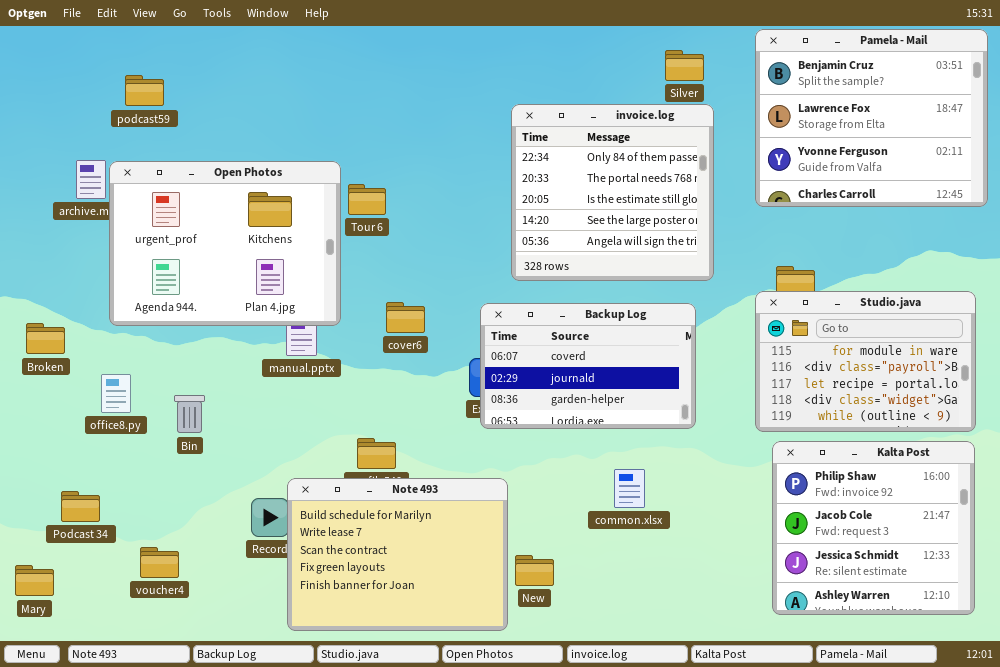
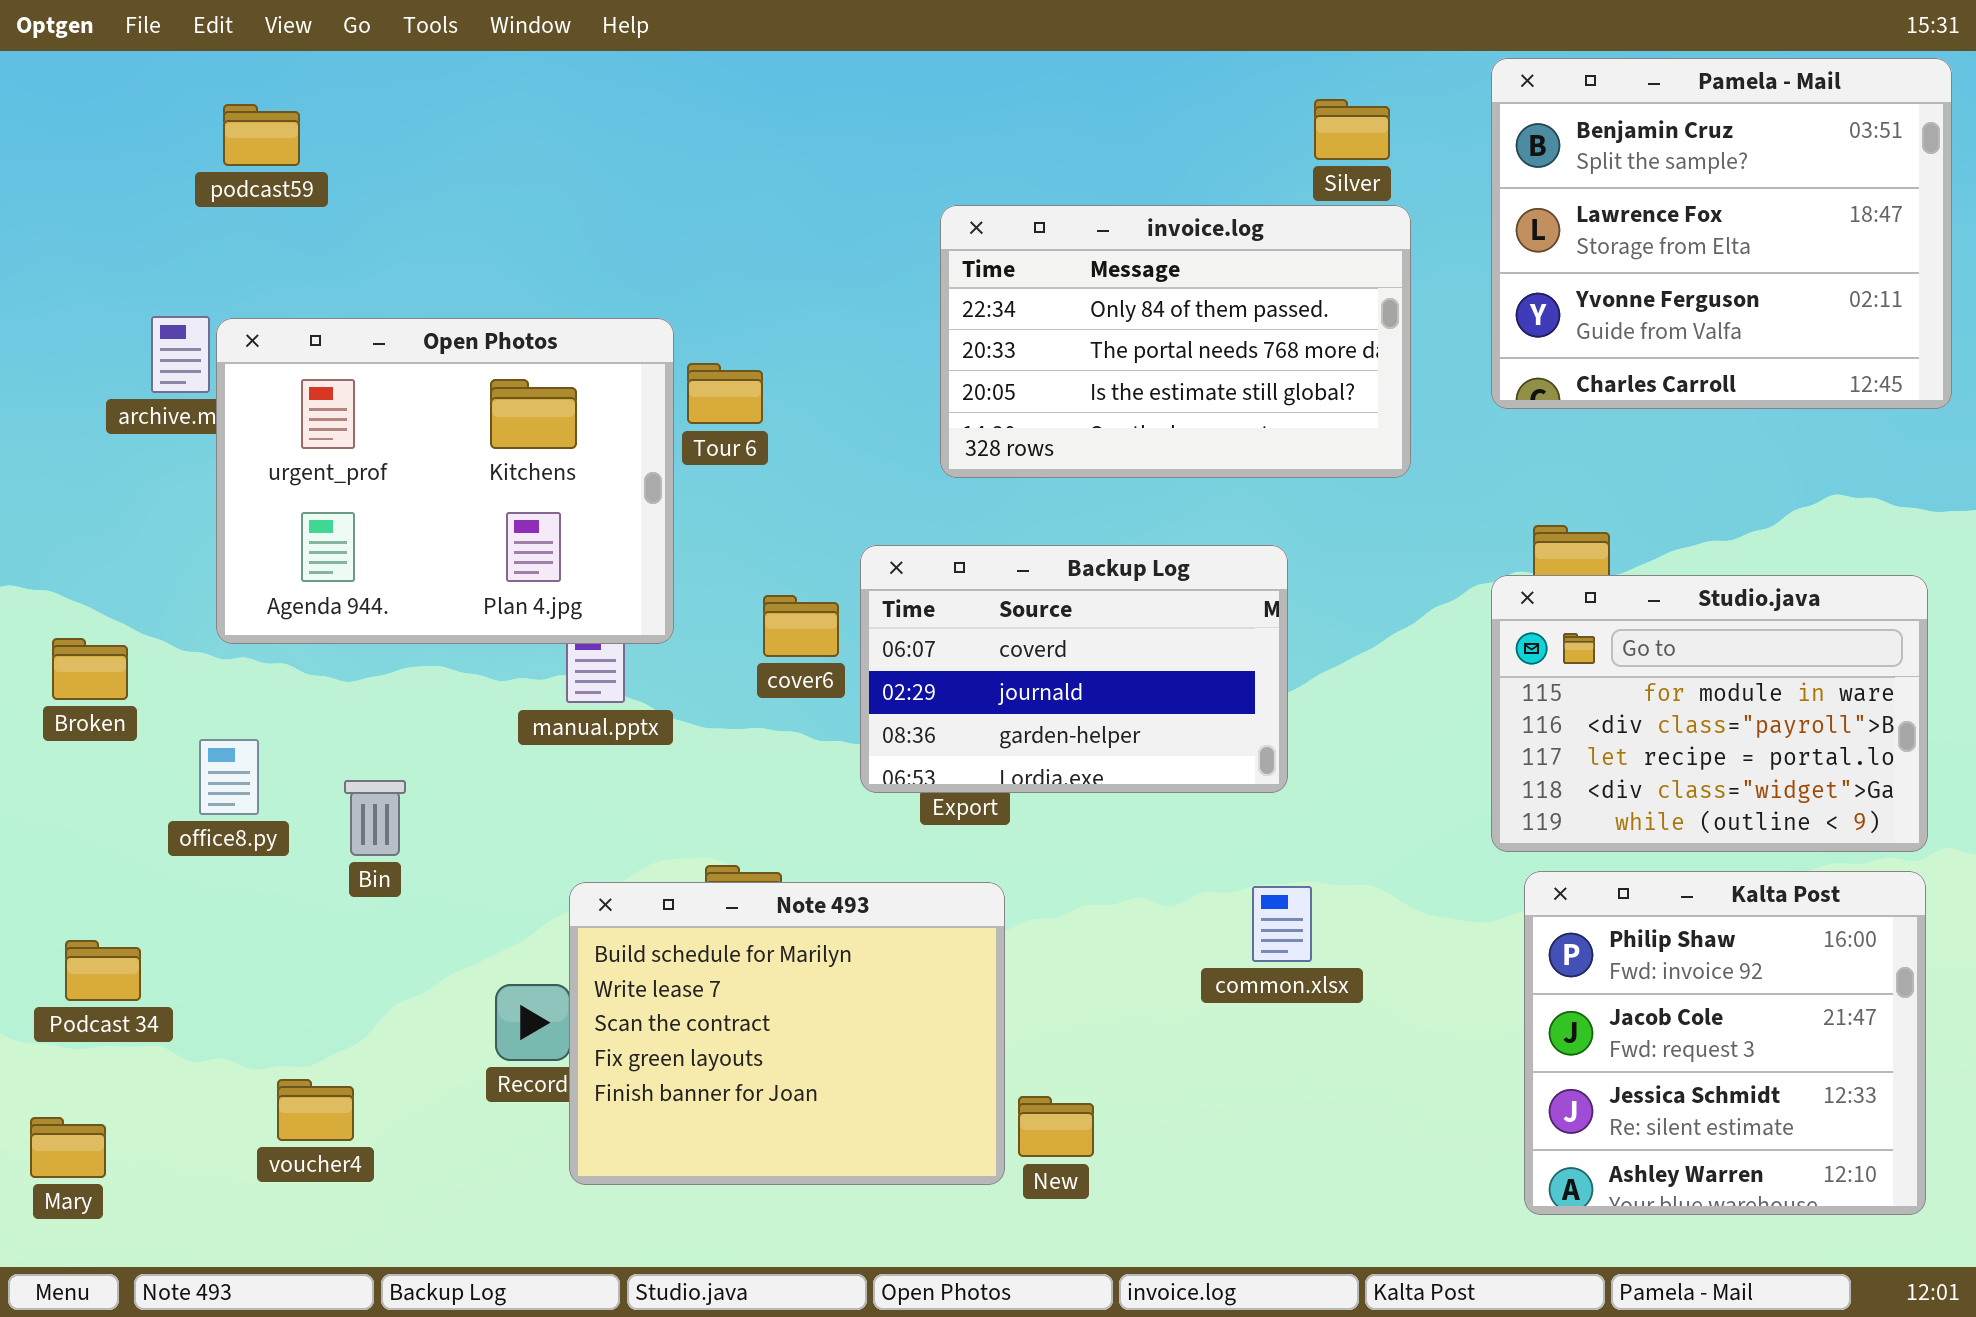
podcast59: [125,75,164,106] -> [223,104,300,166], moved
invoice.log: [511,104,714,281] -> [940,205,1411,478], resized
Backup Log: [480,303,696,429] -> [860,545,1288,793], moved
common.xlsx: [614,469,645,508] -> [1252,886,1312,962], moved
Note 493: [287,478,508,631] -> [569,882,1005,1185], moved
Podcast 34: [61,491,100,522] -> [65,940,141,1001], moved

